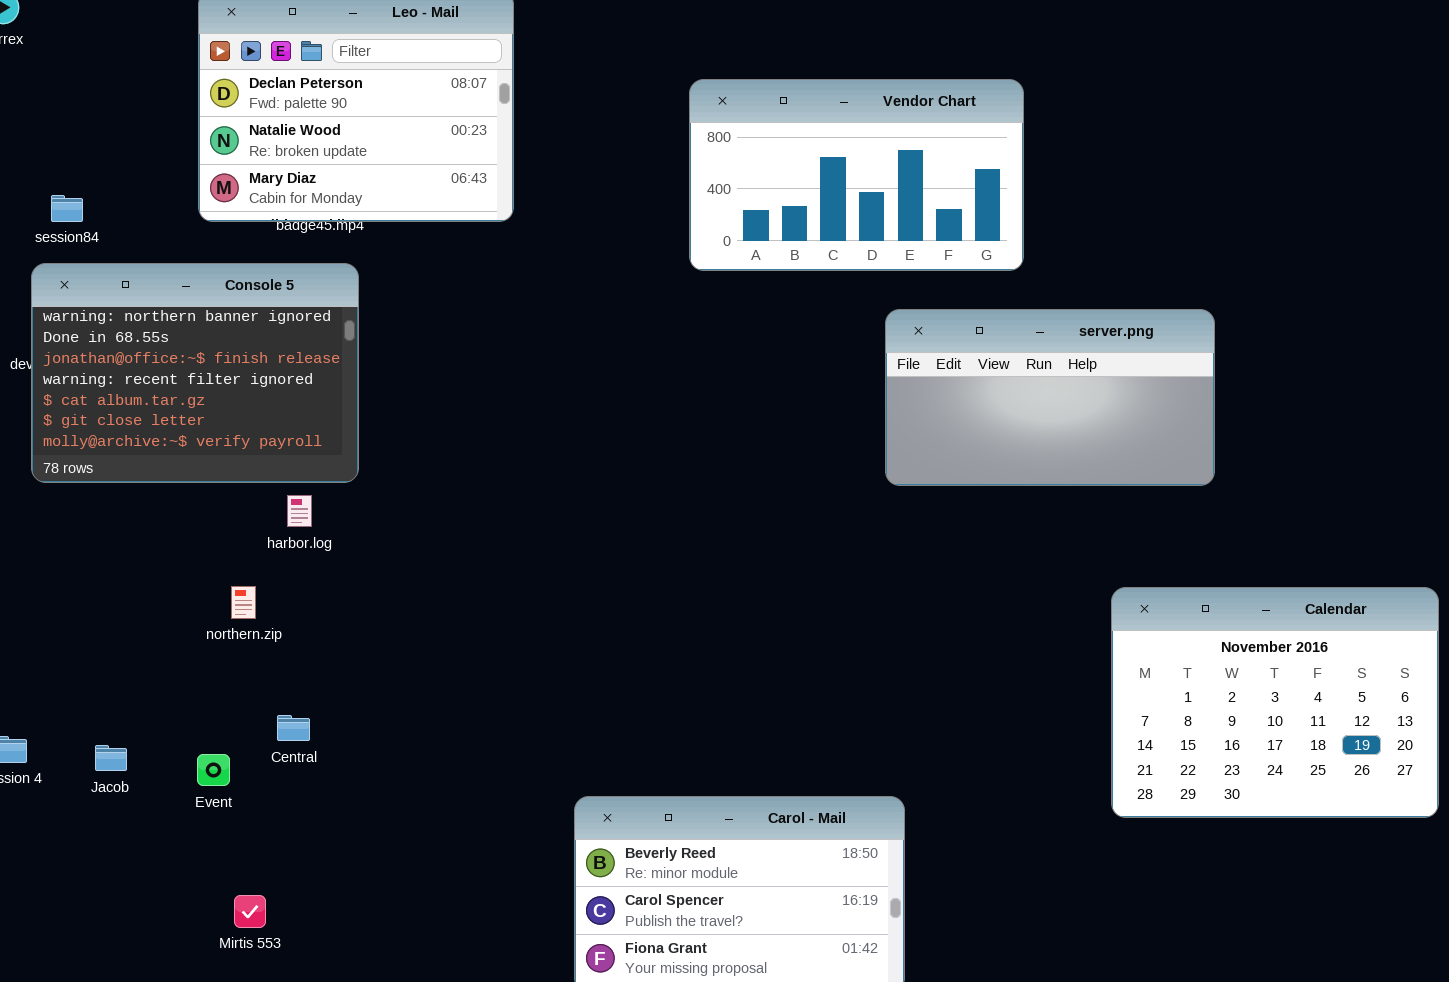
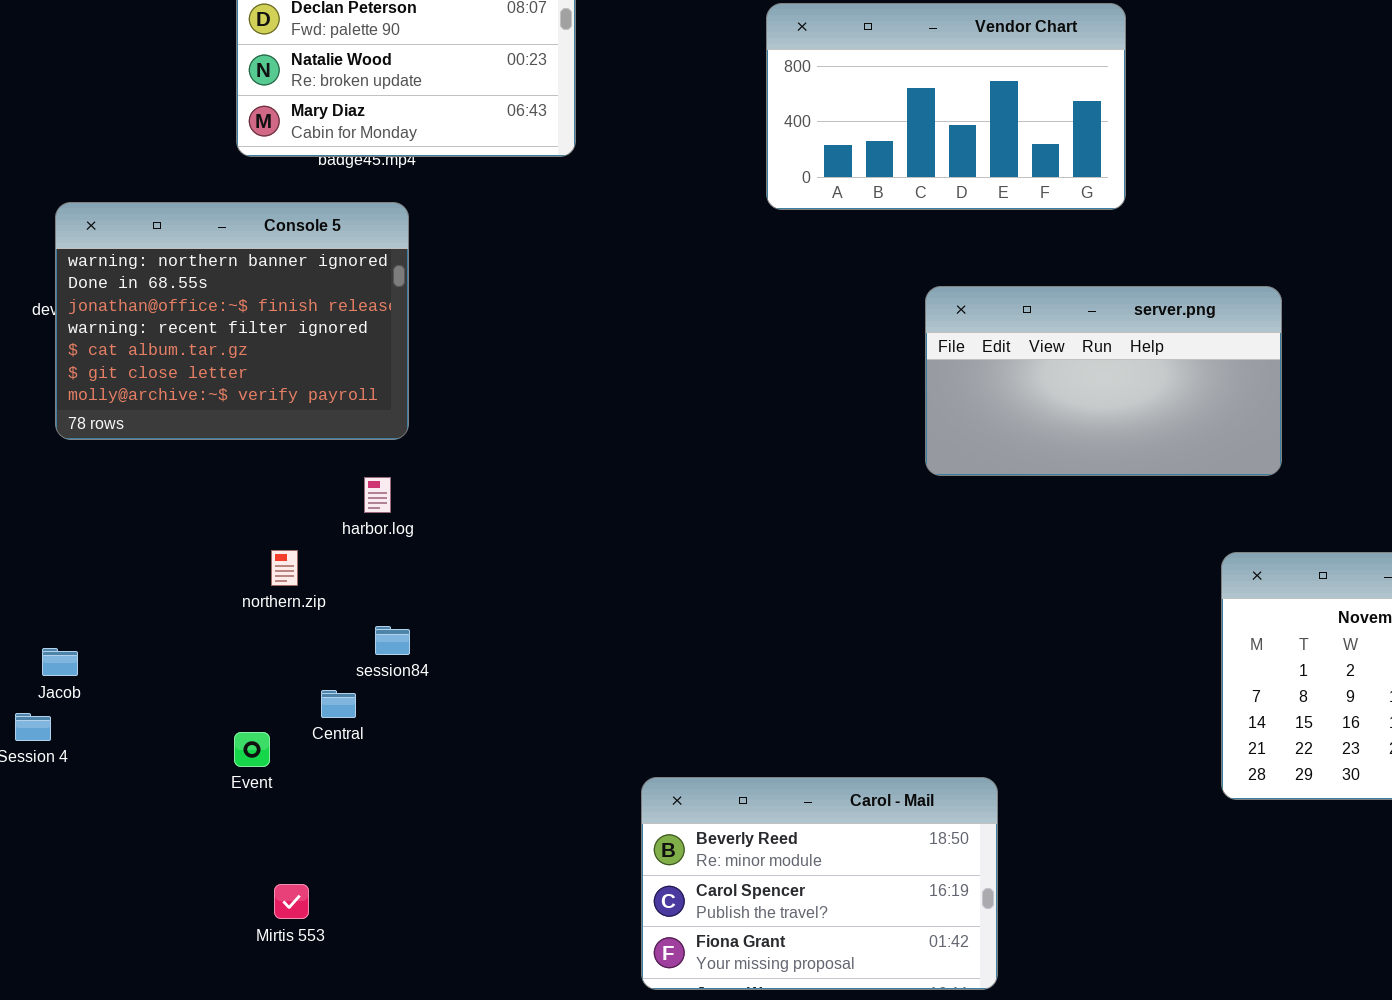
session84: [51,195,83,222] -> [375,626,410,655], moved
server.png: [885,309,1215,486] -> [925,286,1282,476], moved
harbor.log: [287,495,312,527] -> [364,477,391,513], moved
Jacob: [95,745,127,771] -> [42,648,78,676], moved

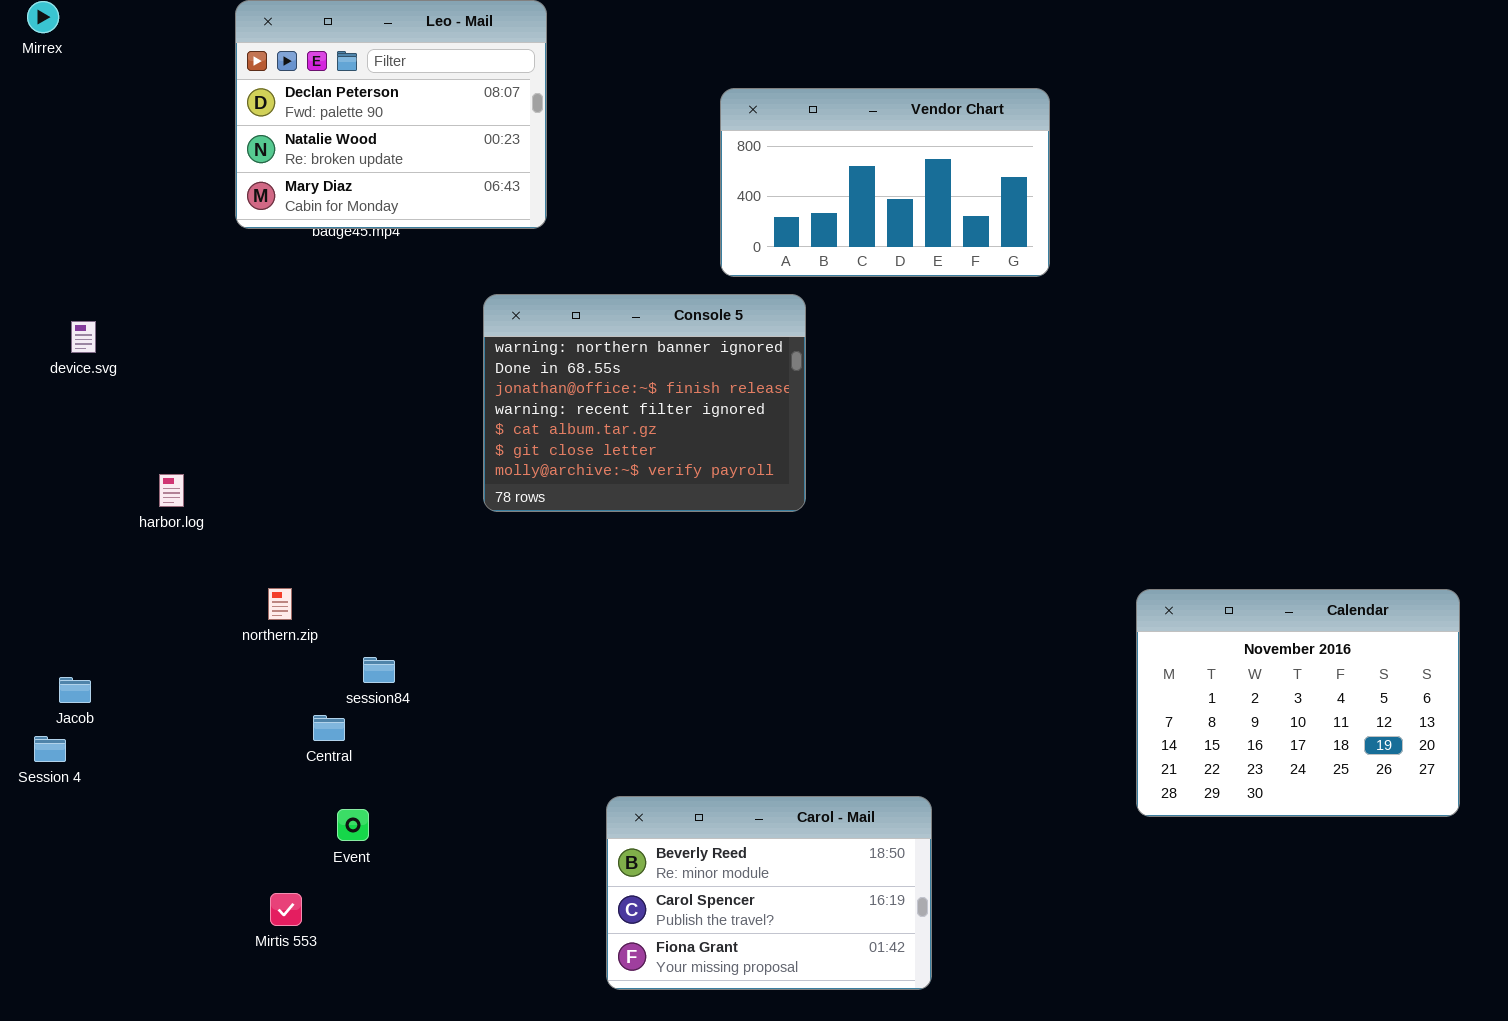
Console 5: [55,202,409,440] -> [483,294,806,512], moved
server.png: [925,286,1282,476] -> none, closed
harbor.log: [364,477,391,513] -> [159,474,184,507], moved
Event: [234,732,270,767] -> [337,809,369,841], moved

